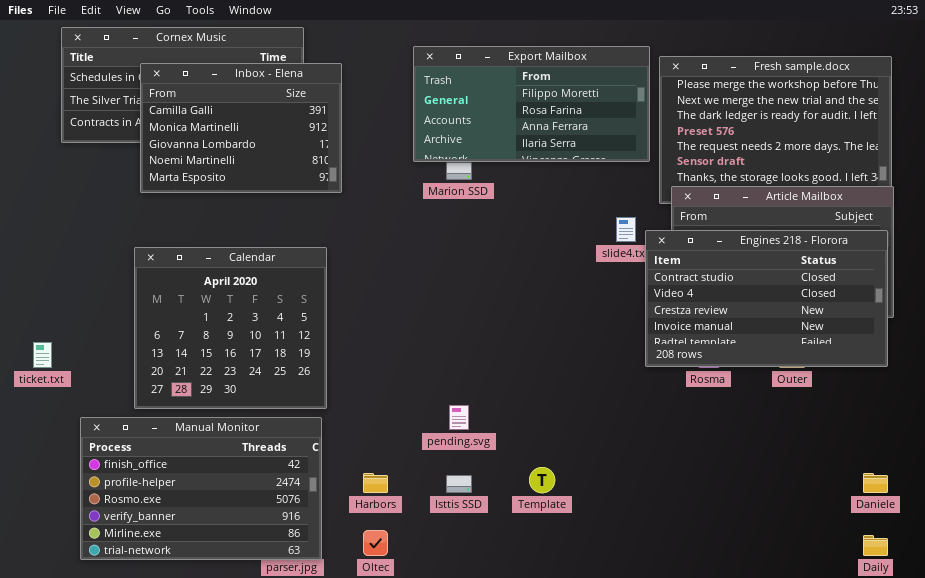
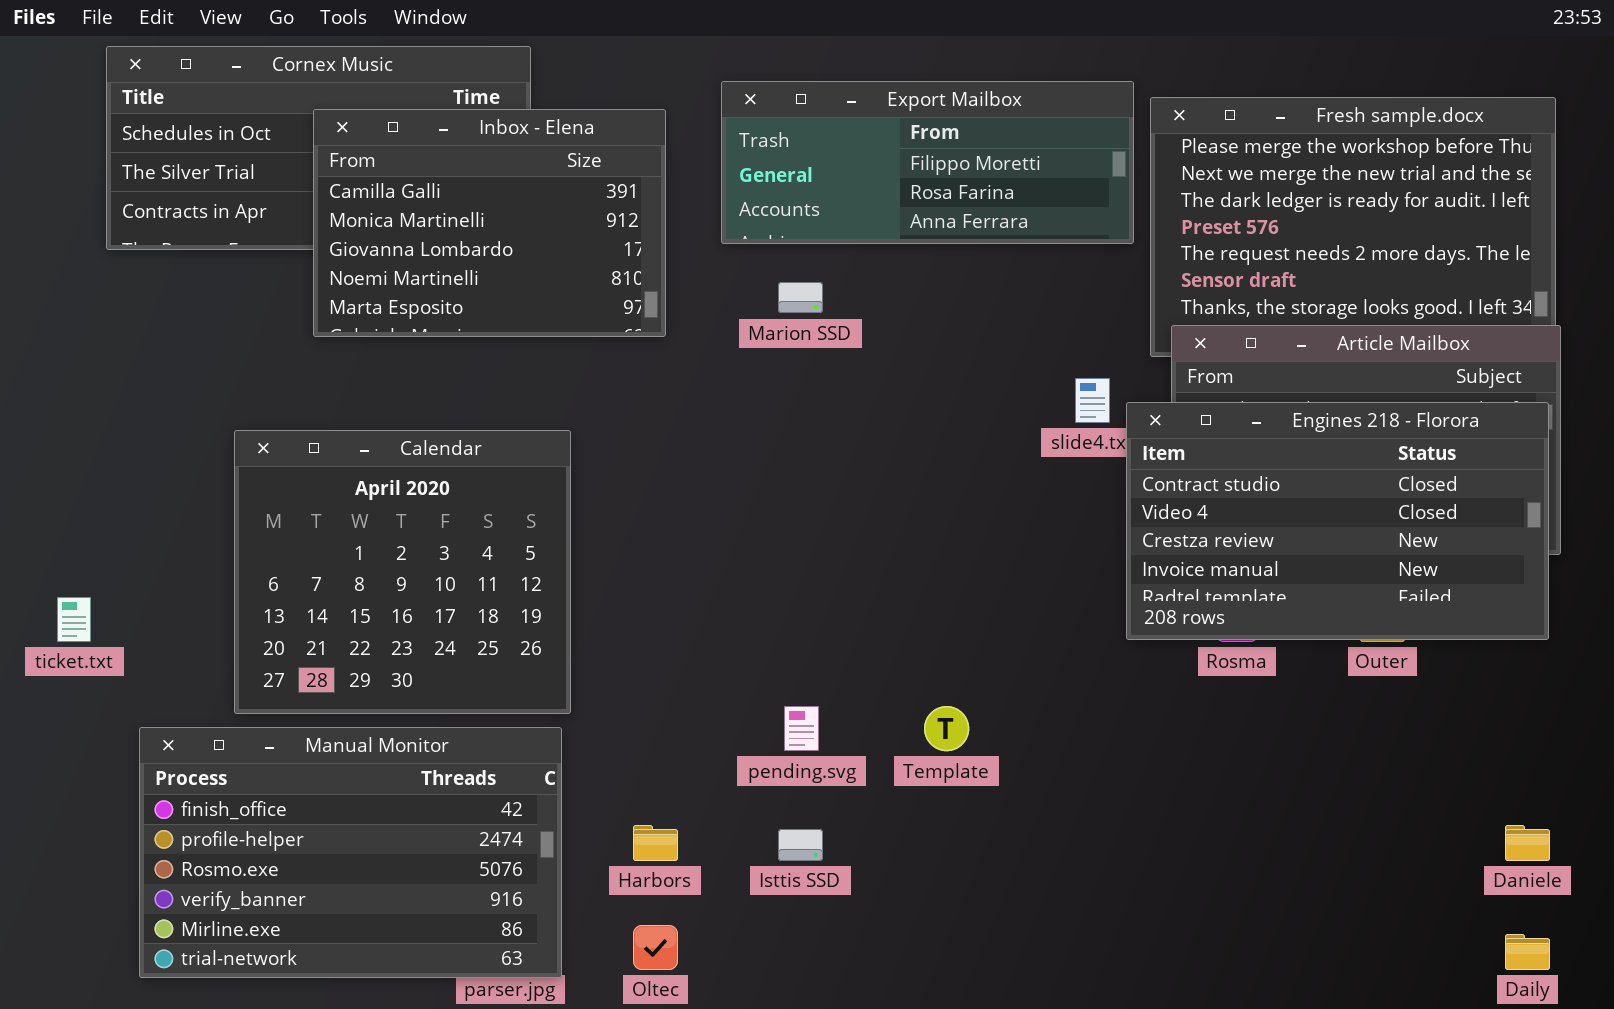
Export Mailbox: [413,46,650,162] -> [721,81,1134,244], resized
Inbox - Elena: [140,63,342,193] -> [313,109,666,337], moved
Template: [529,467,555,493] -> [924,706,969,751], moved

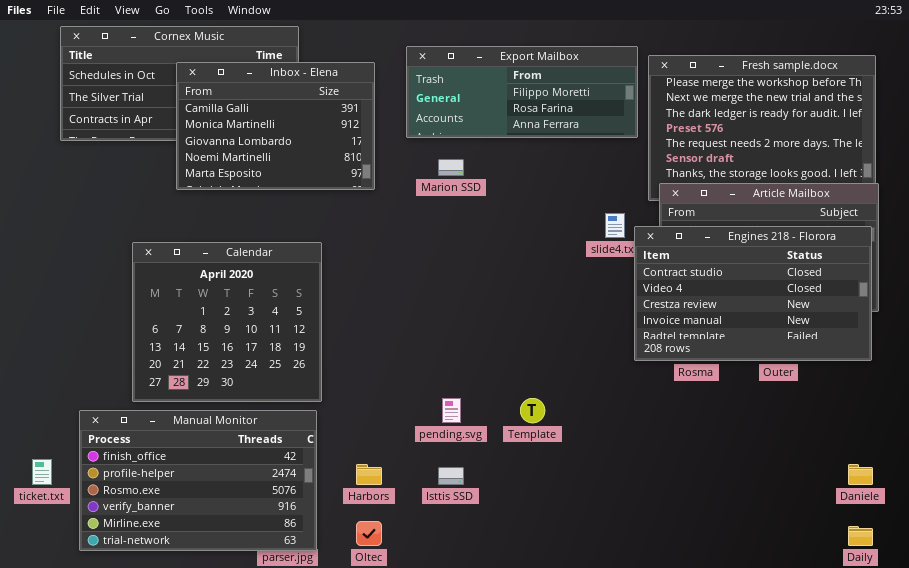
ticket.txt: [57,597,91,642] -> [32,459,52,485], moved

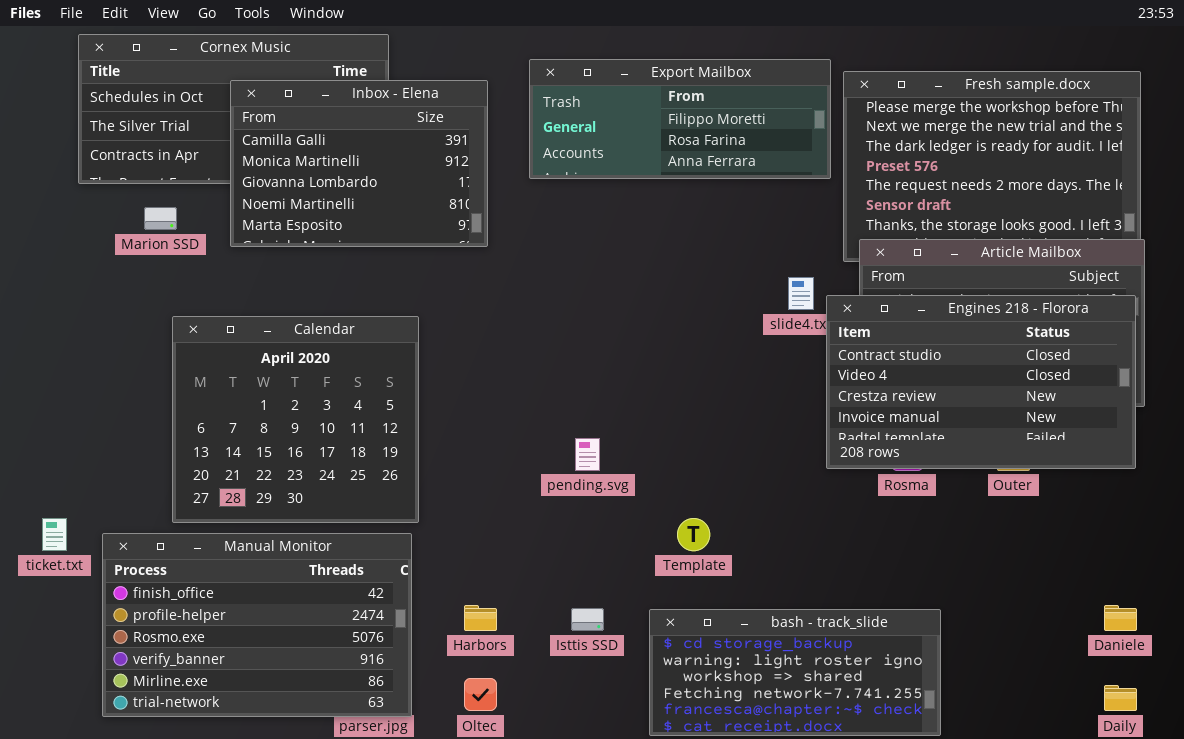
Marion SSD: [438,159,464,176] -> [144,207,177,230], moved
pending.svg: [442,398,461,423] -> [575,438,600,471], moved
ticket.txt: [32,459,52,485] -> [42,518,67,551], moved
bash - track_slide: none -> [649,609,941,736], opened

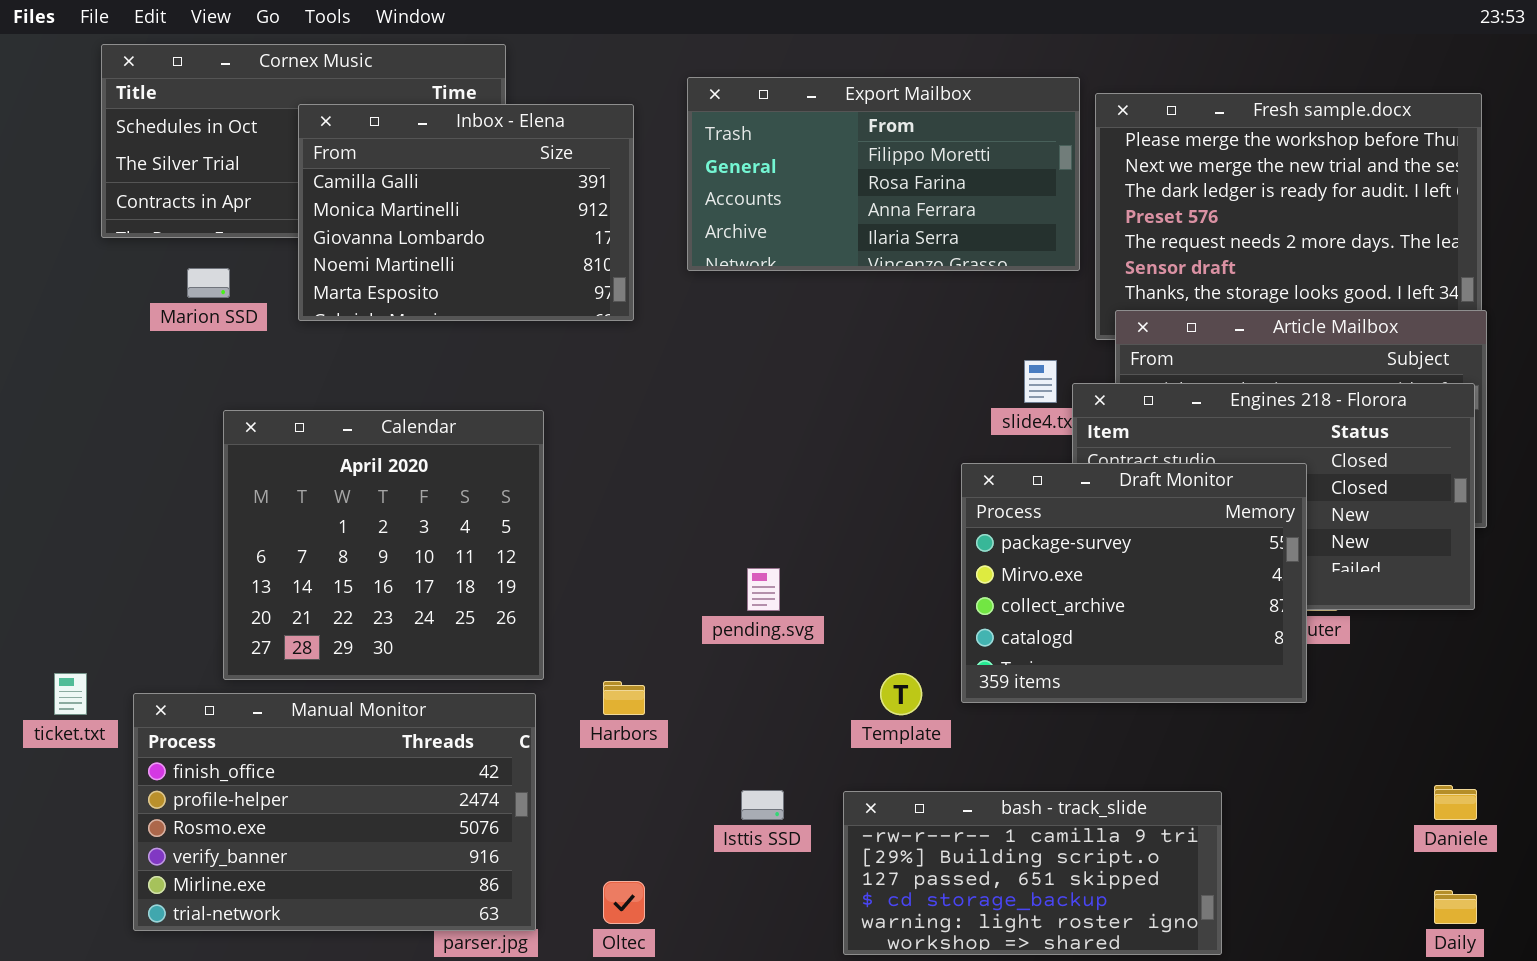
Export Mailbox: [529,59,831,179] -> [687,77,1080,271], resized
Draft Monitor: none -> [961,463,1307,703], opened
Harbors: [464,605,497,631] -> [603,681,645,715], moved
bash - track_slide: [649,609,941,736] -> [843,791,1222,955], scrolled up 3 rows

